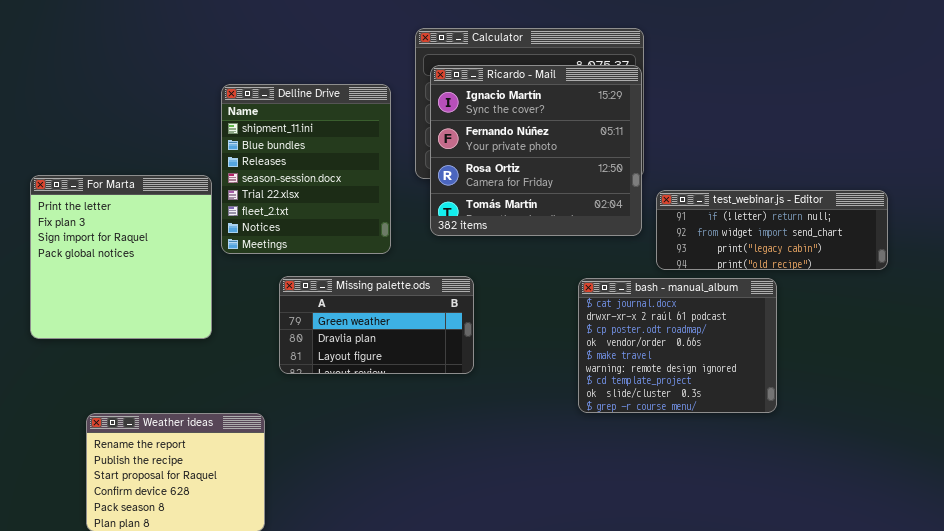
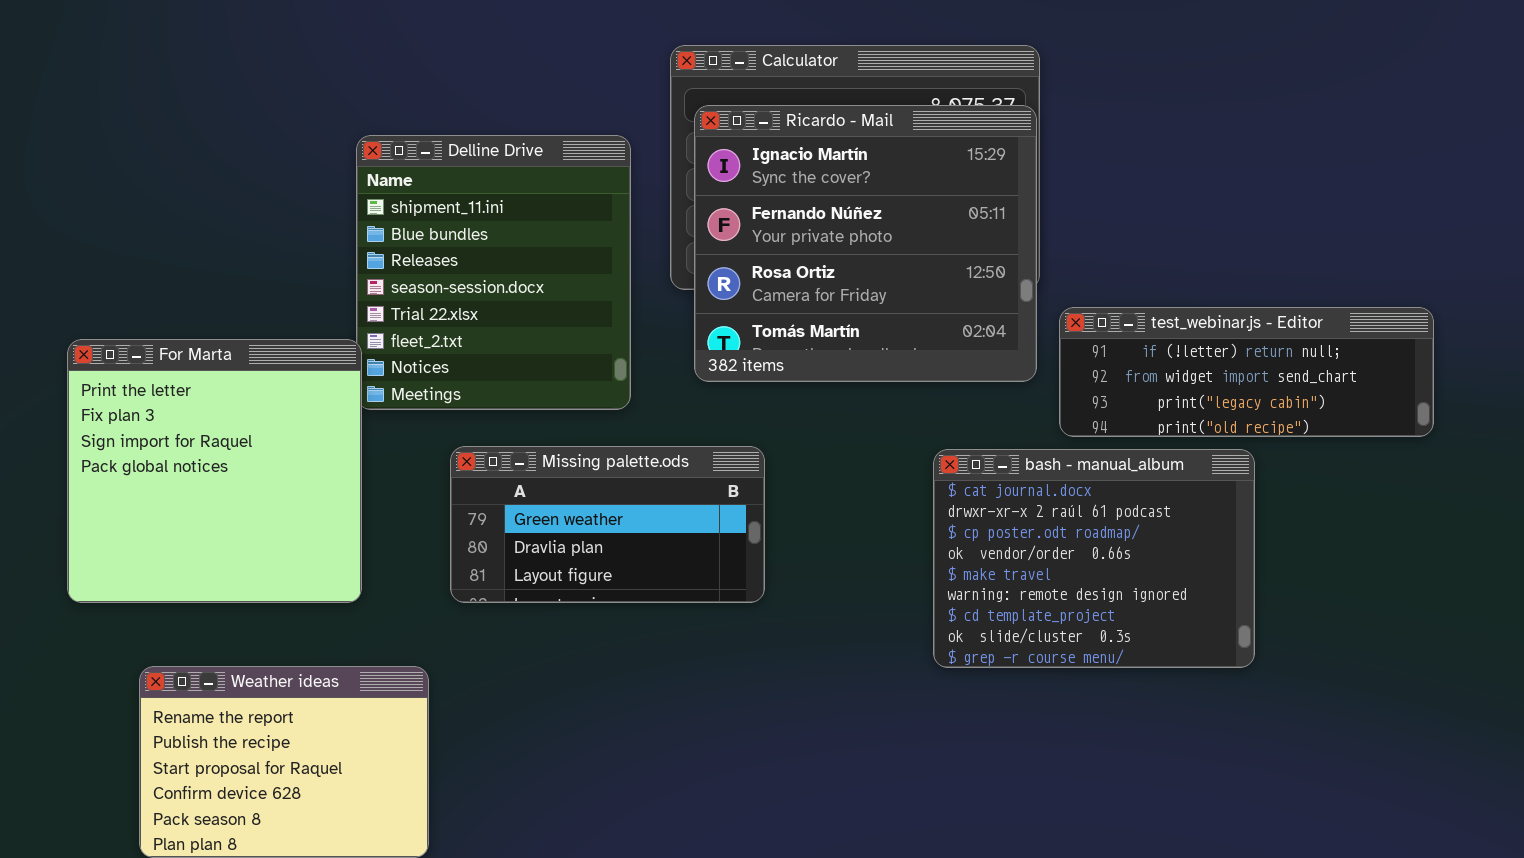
For Marta: [30,175,212,339] -> [67,339,362,603], moved

